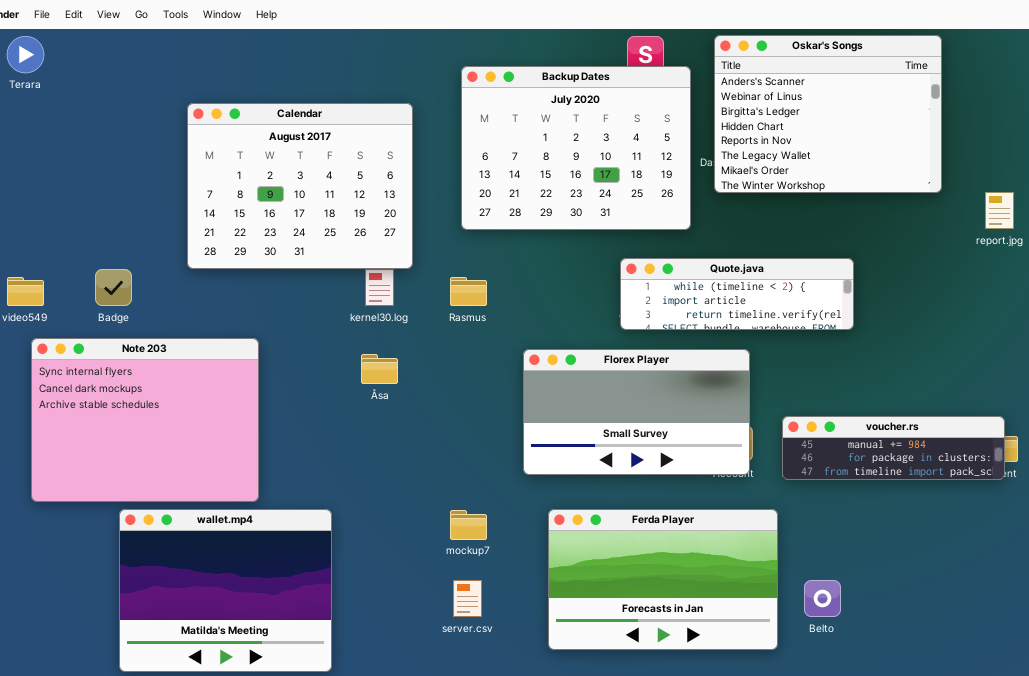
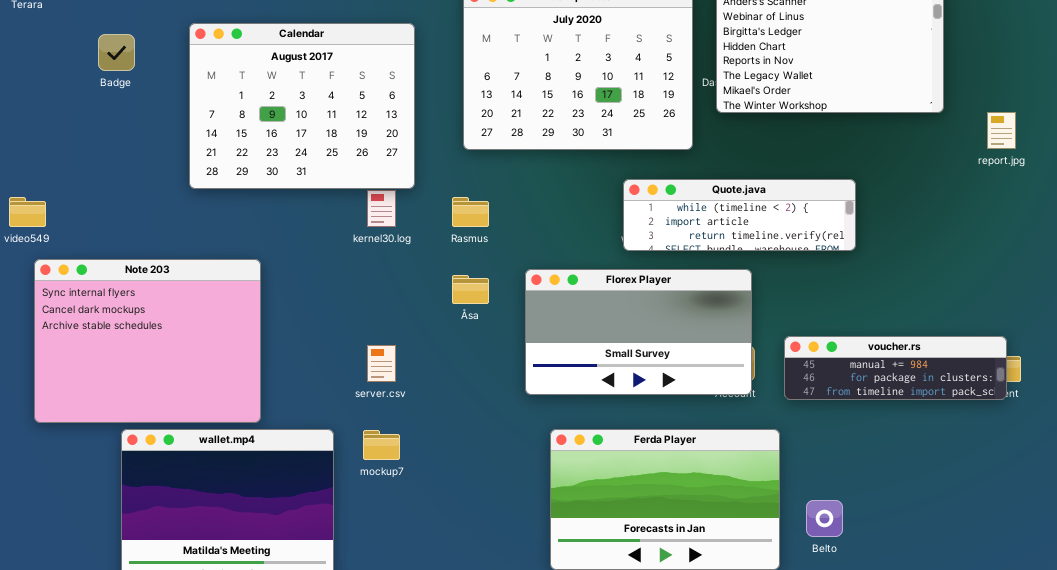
Badge: [95,269,132,306] -> [98,34,135,71], moved
Åsa: [361,354,398,384] -> [452,275,489,304], moved
mockup7: [450,510,487,540] -> [363,430,400,460], moved
server.csv: [453,580,482,617] -> [367,345,396,382], moved

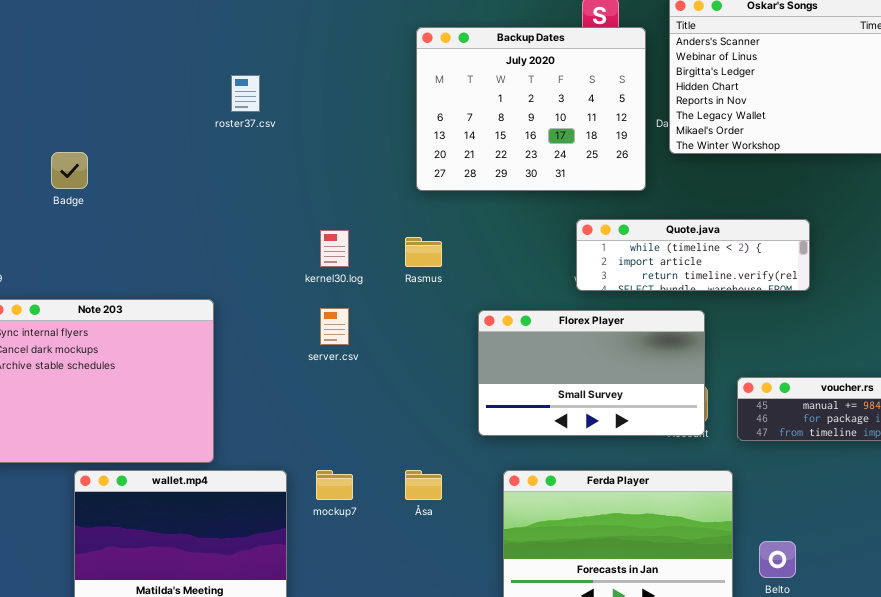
Calendar: [189,23,415,189] -> none, closed
Badge: [98,34,135,71] -> [51,152,88,189], moved
Åsa: [452,275,489,304] -> [405,470,442,500], moved
server.csv: [367,345,396,382] -> [320,308,349,345], moved

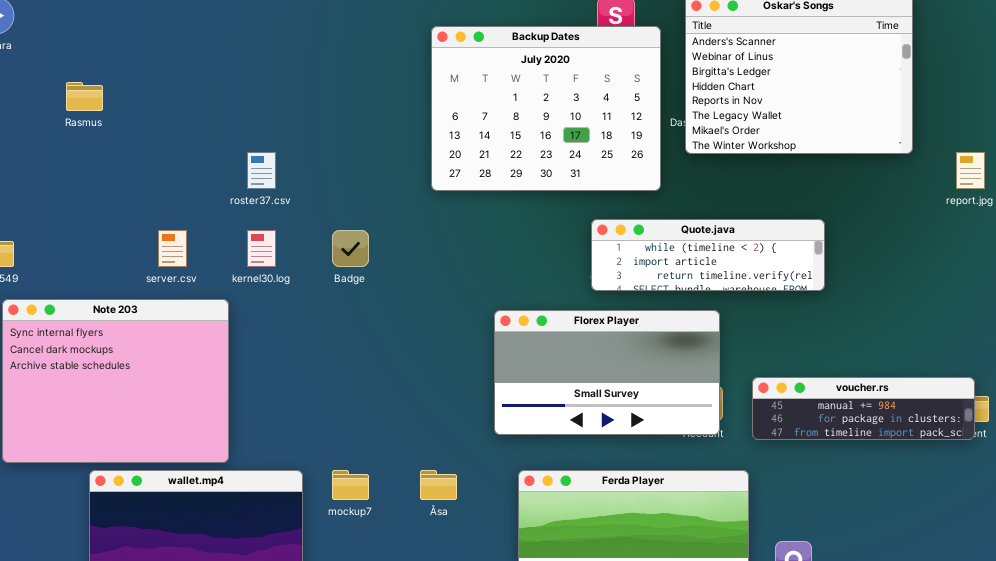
roster37.csv: [231,75,260,112] -> [247,152,276,189], moved
Badge: [51,152,88,189] -> [332,230,369,267], moved
kernel30.log: [320,230,349,267] -> [247,230,276,267], moved
Rasmus: [405,237,442,267] -> [66,82,103,111], moved
server.csv: [320,308,349,345] -> [158,230,187,267], moved

